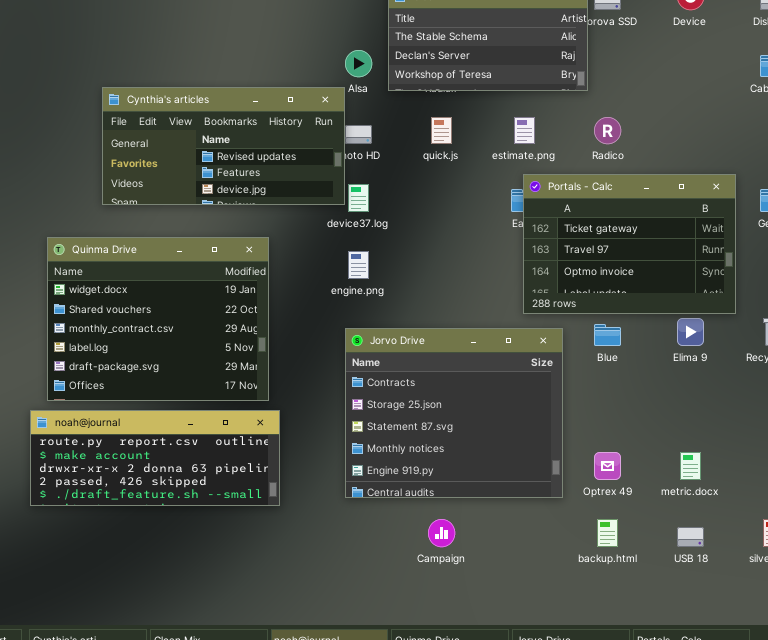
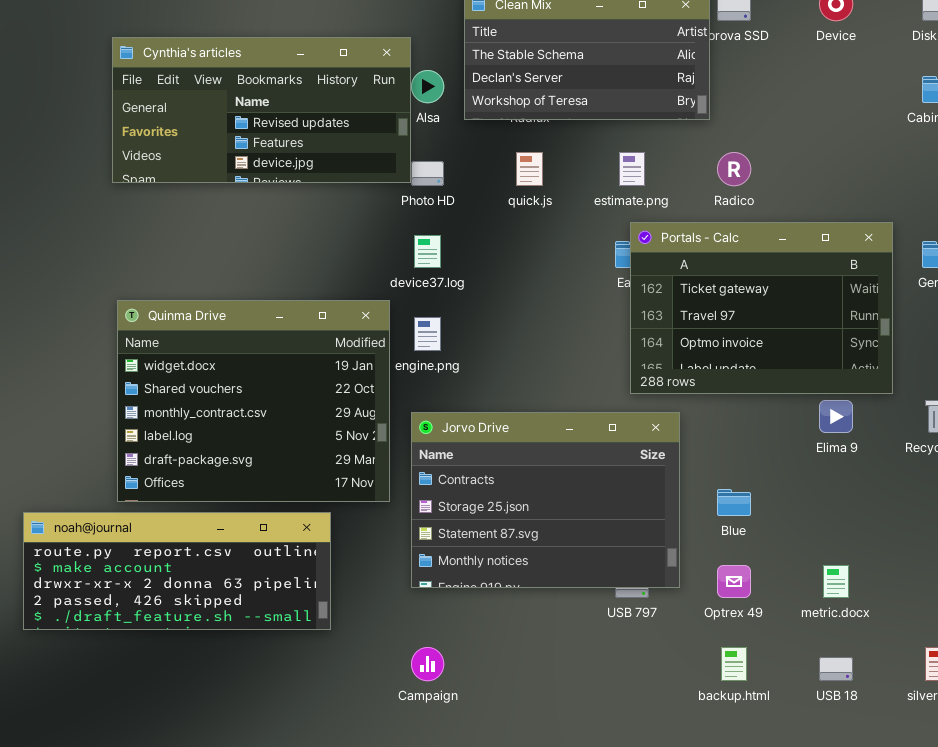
Cynthia's articles: [102,87,345,205] -> [112,37,411,183], moved
Quinma Drive: [47,237,269,401] -> [117,300,390,502], moved
Blue: [594,324,621,346] -> [717,489,751,516], moved
Jorvo Drive: [345,328,563,498] -> [411,412,680,588], resized
Campaign: [428,519,455,547] -> [411,647,444,681], moved

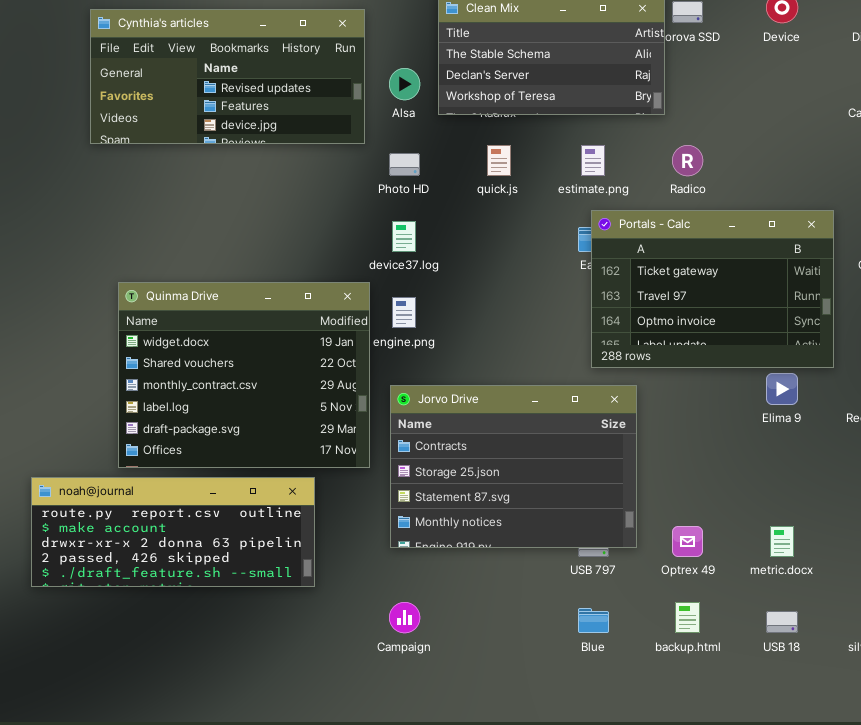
Cynthia's articles: [112,37,411,183] -> [90,9,365,144], moved
Blue: [717,489,751,516] -> [578,608,609,633], moved

